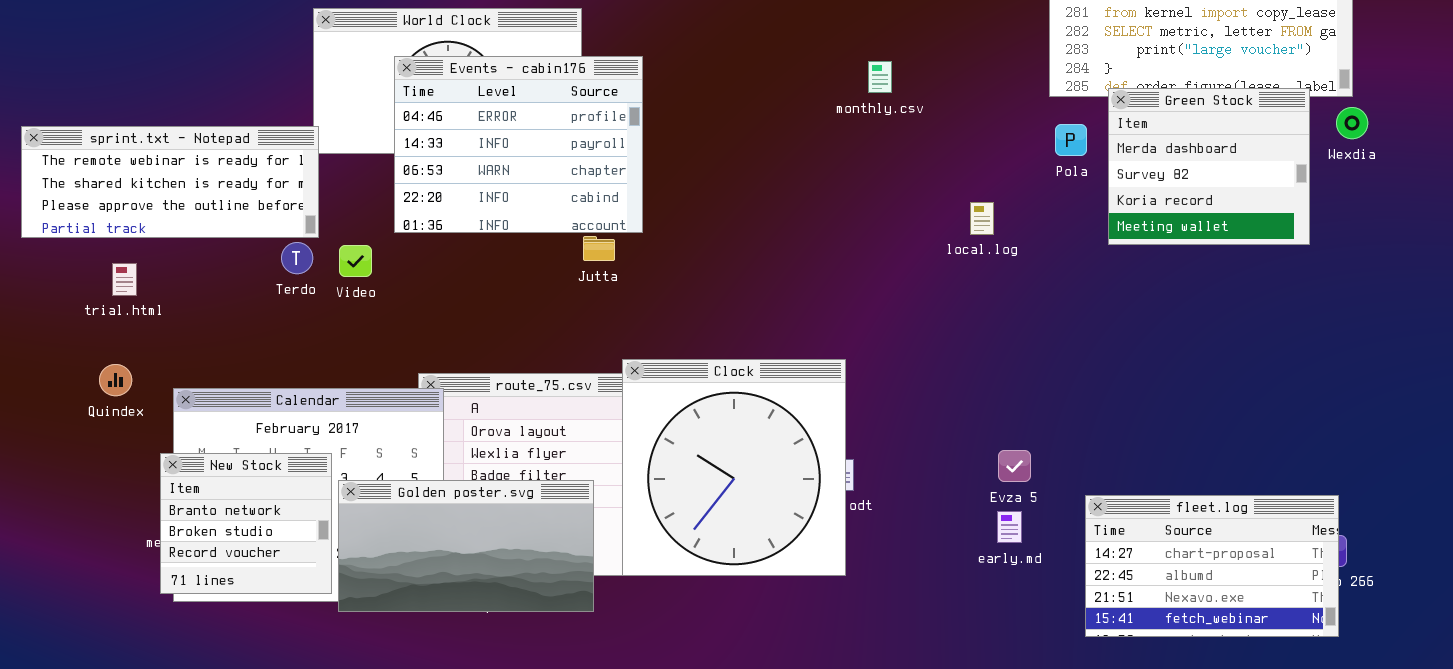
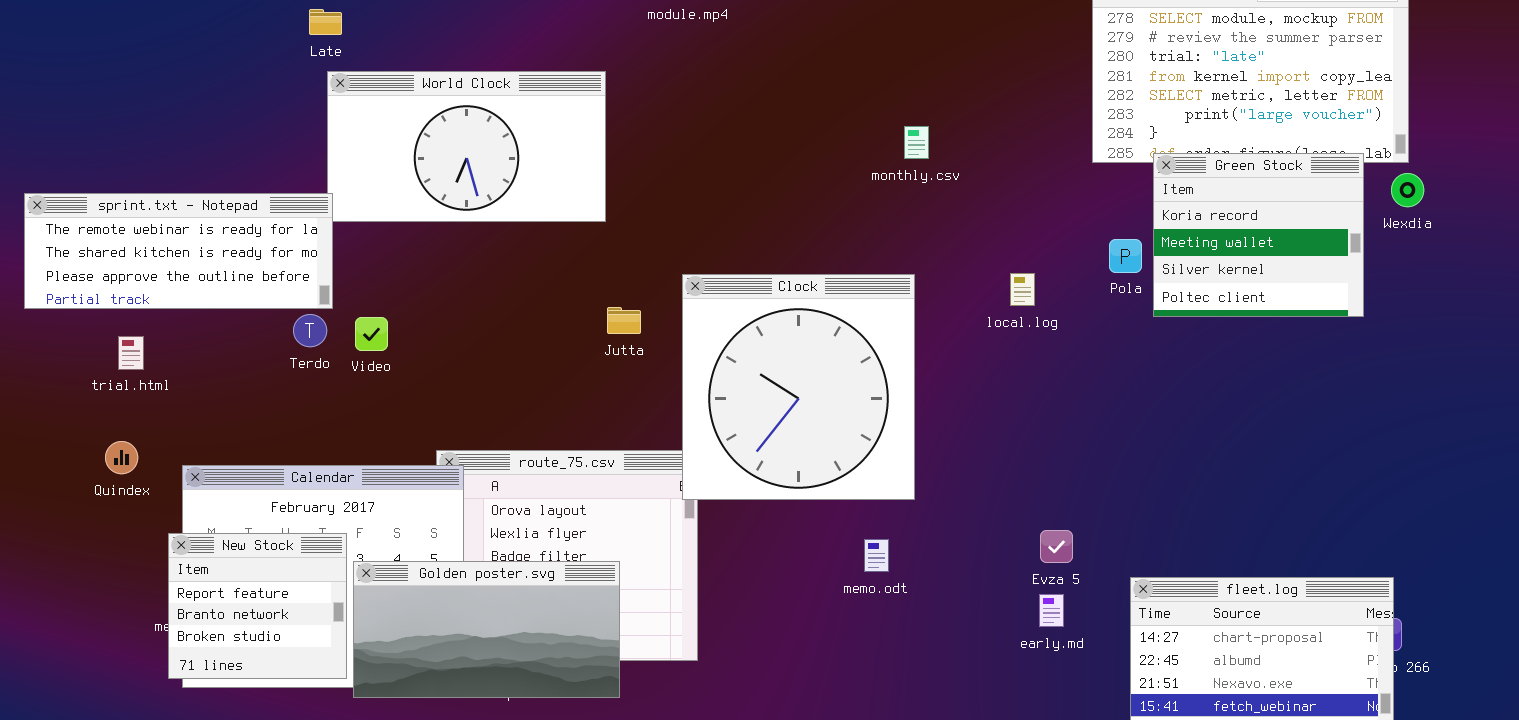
Events - cabin176: [394,56,643,233] -> none, closed
Green Stock: [1108,88,1310,245] -> [1153,153,1364,317], scrolled down 2 rows
Pola: [1055,124,1087,156] -> [1109,239,1142,273], moved
Clock: [622,359,846,576] -> [682,274,915,500], moved
New Stock: [160,453,332,594] -> [168,533,347,679], scrolled up 1 row

